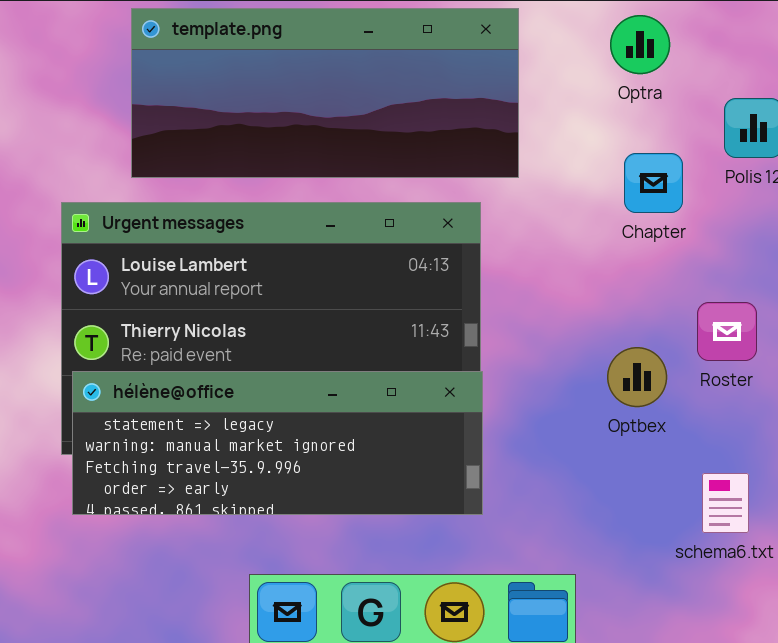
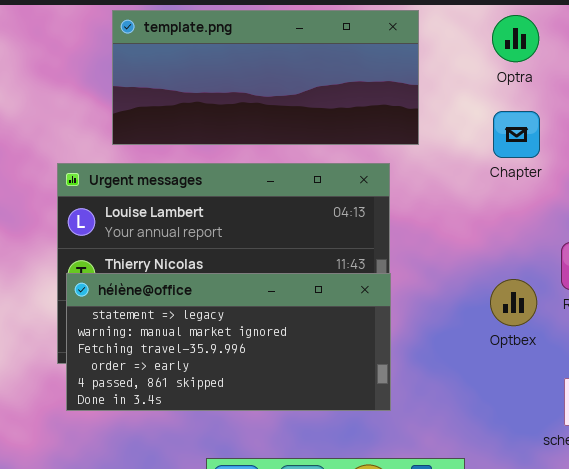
Chapter: [624,153,683,213] -> [493,111,540,158], moved
hélène@office: [72,371,483,515] -> [66,273,391,411], resized

